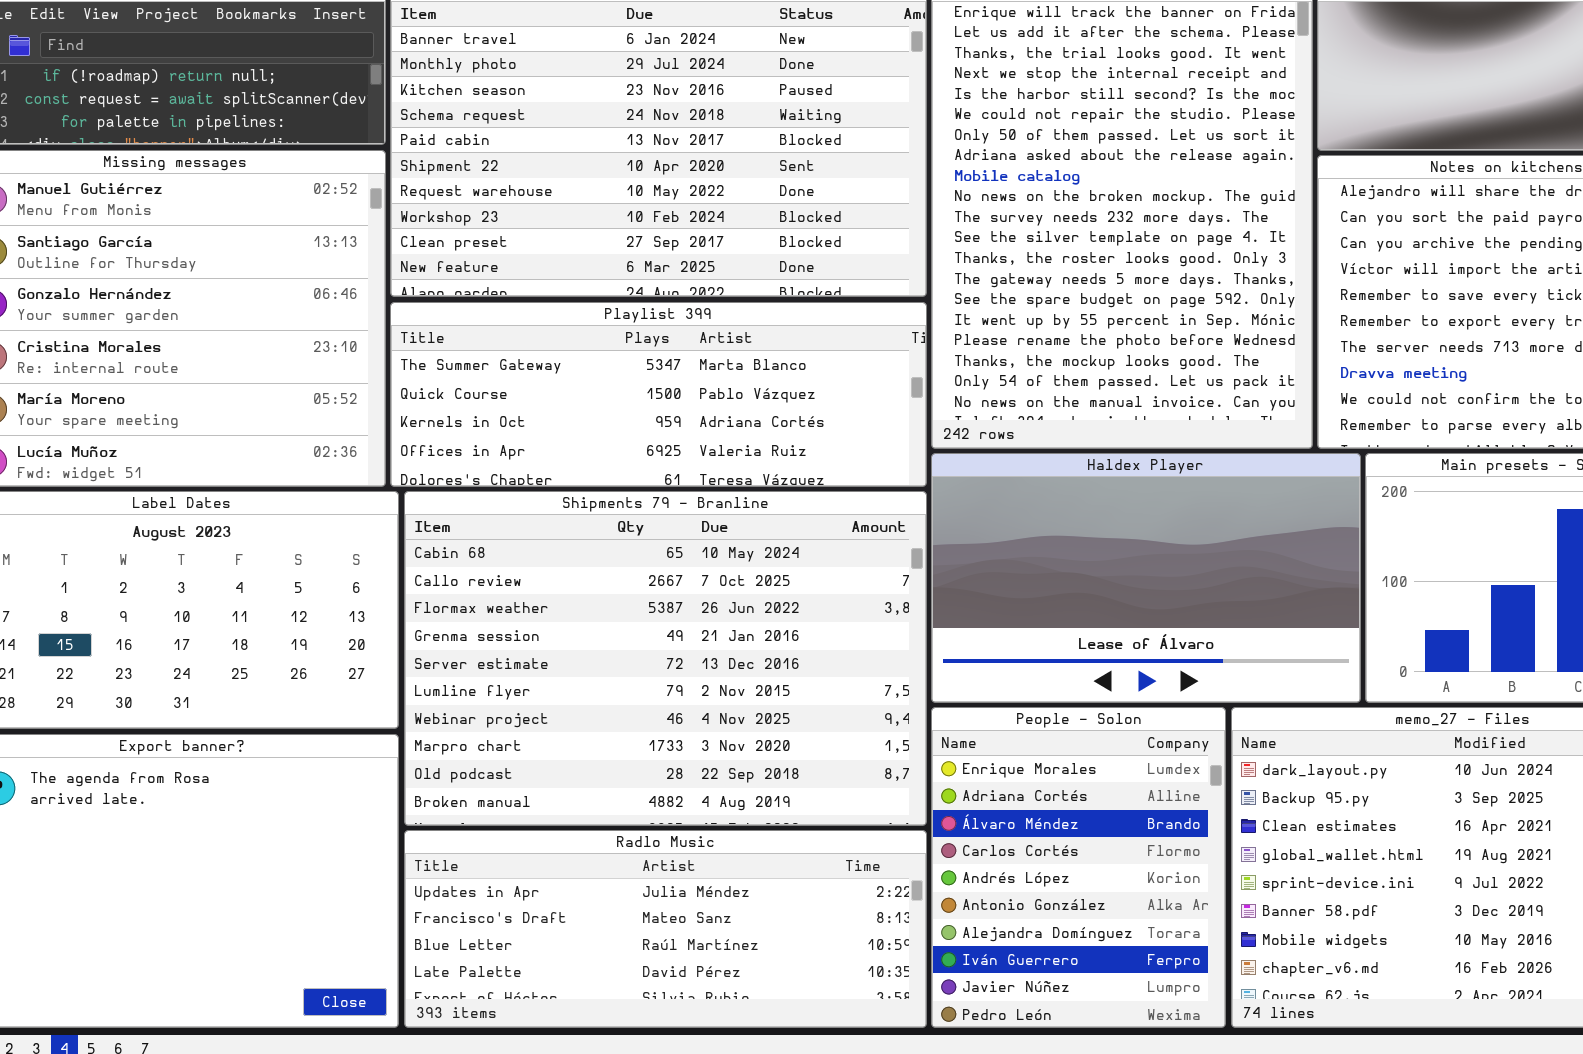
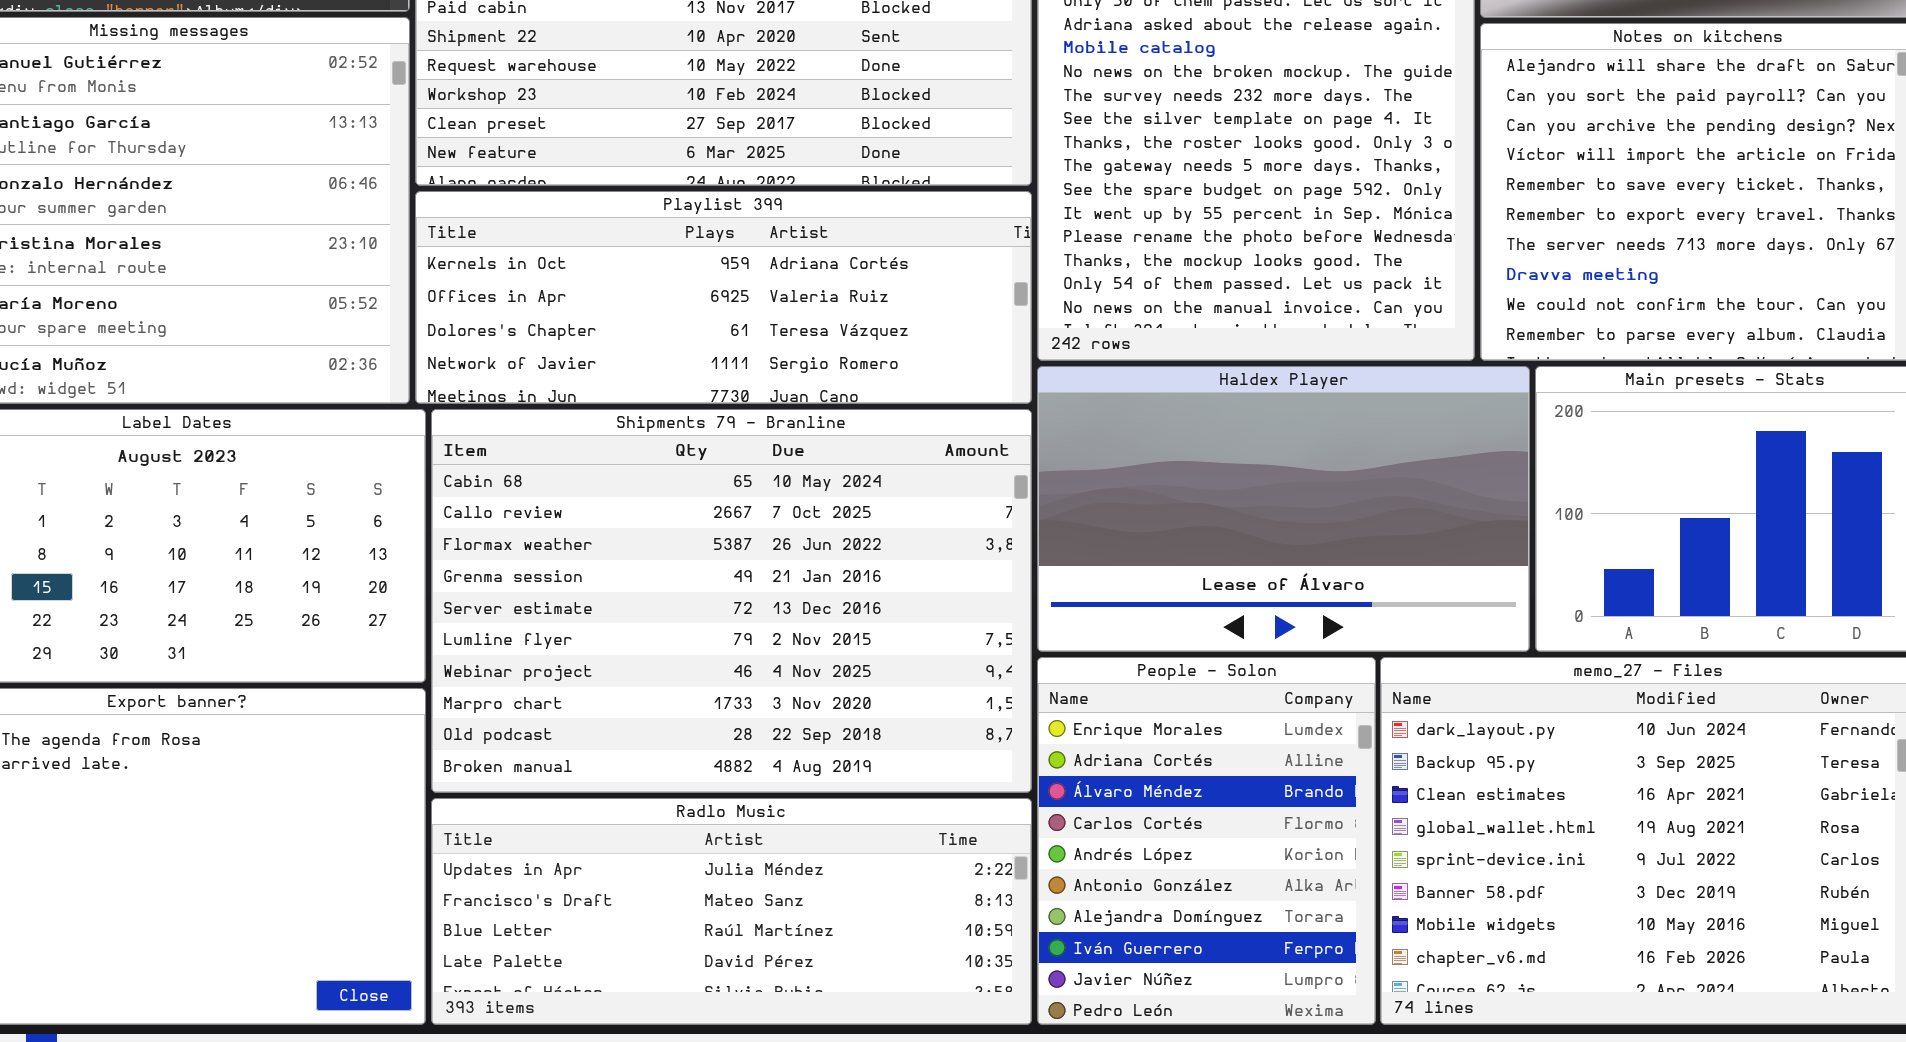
Playlist 399: [390,302,927,487] -> [415,191,1032,404], scrolled down 2 rows

